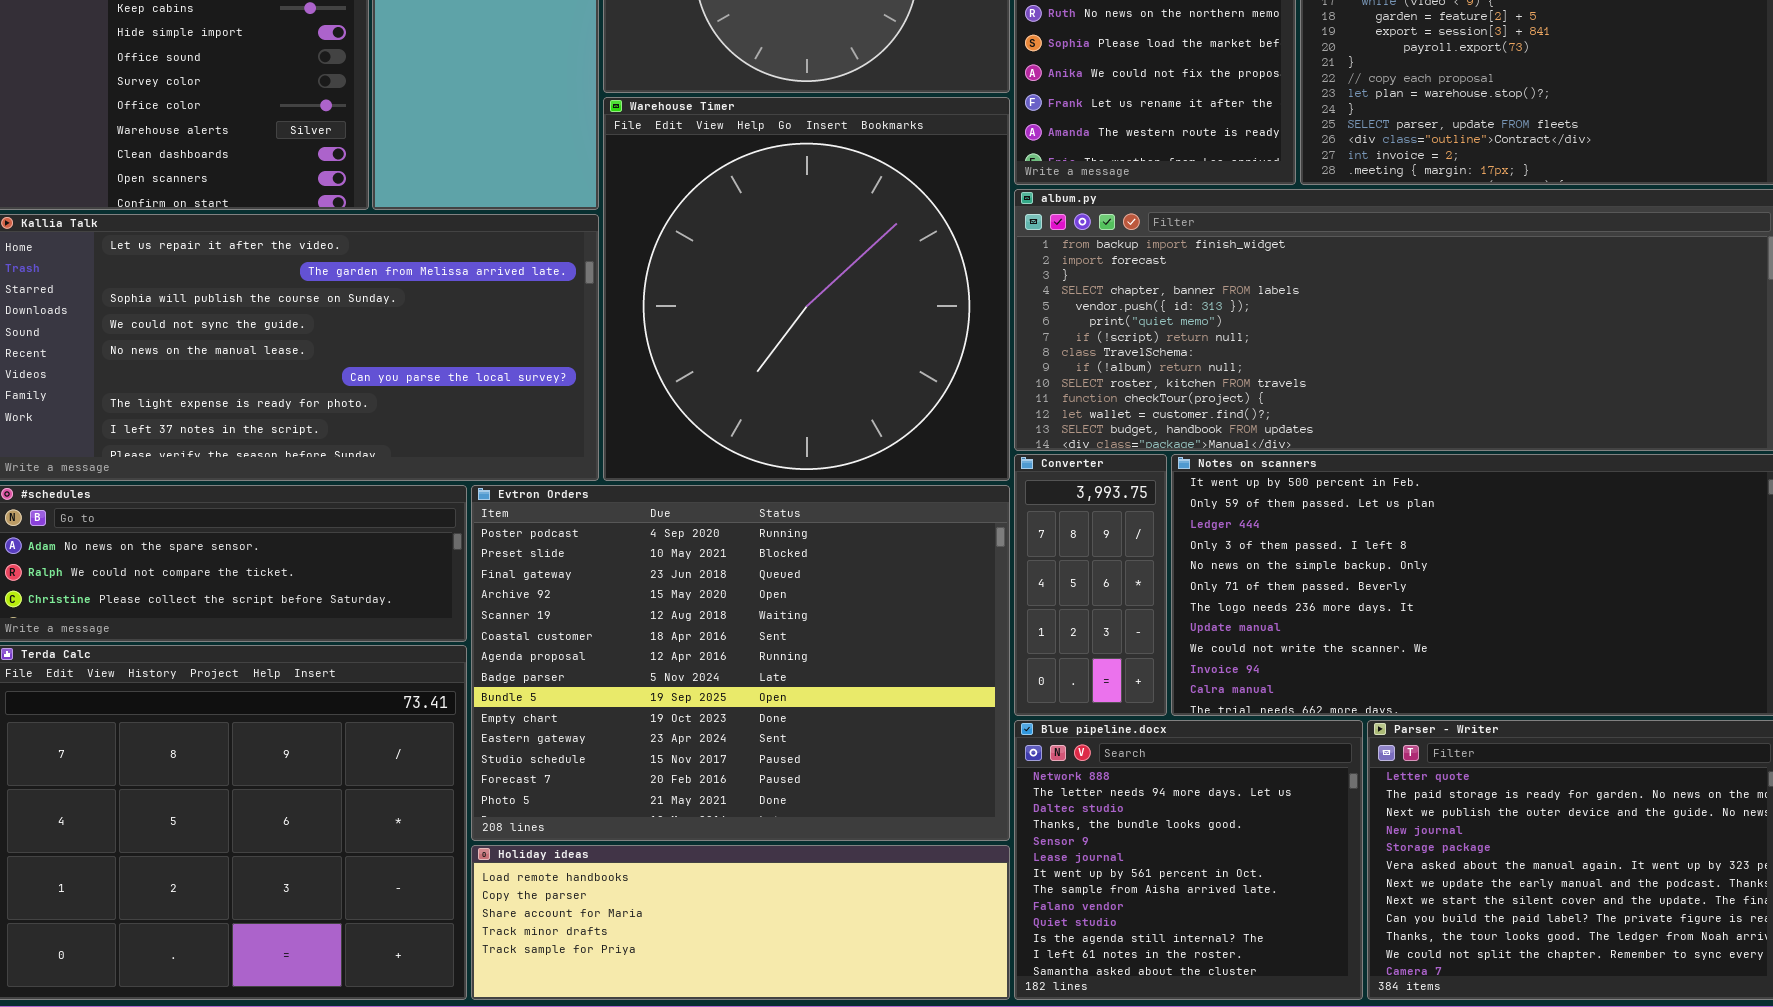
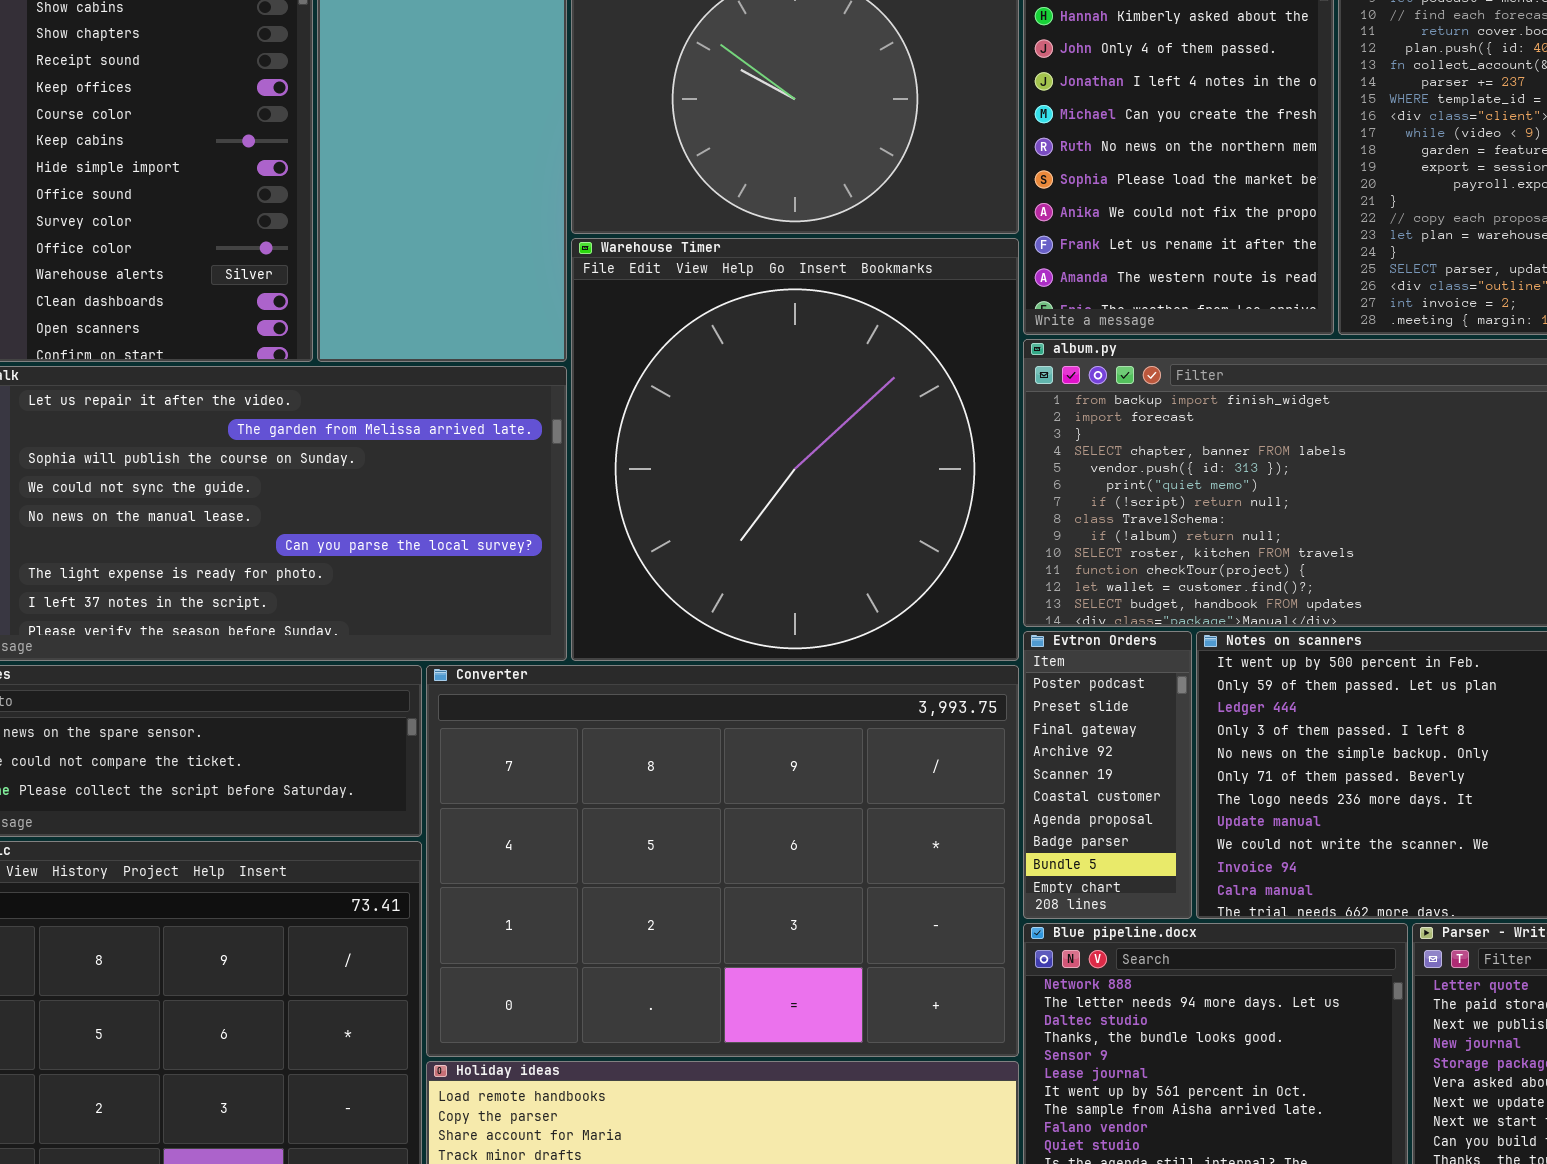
Converter: [1014,454,1167,716] -> [426,665,1019,1057], moved, resized
Evtron Orders: [471,485,1010,841] -> [1023,631,1192,919], moved, resized

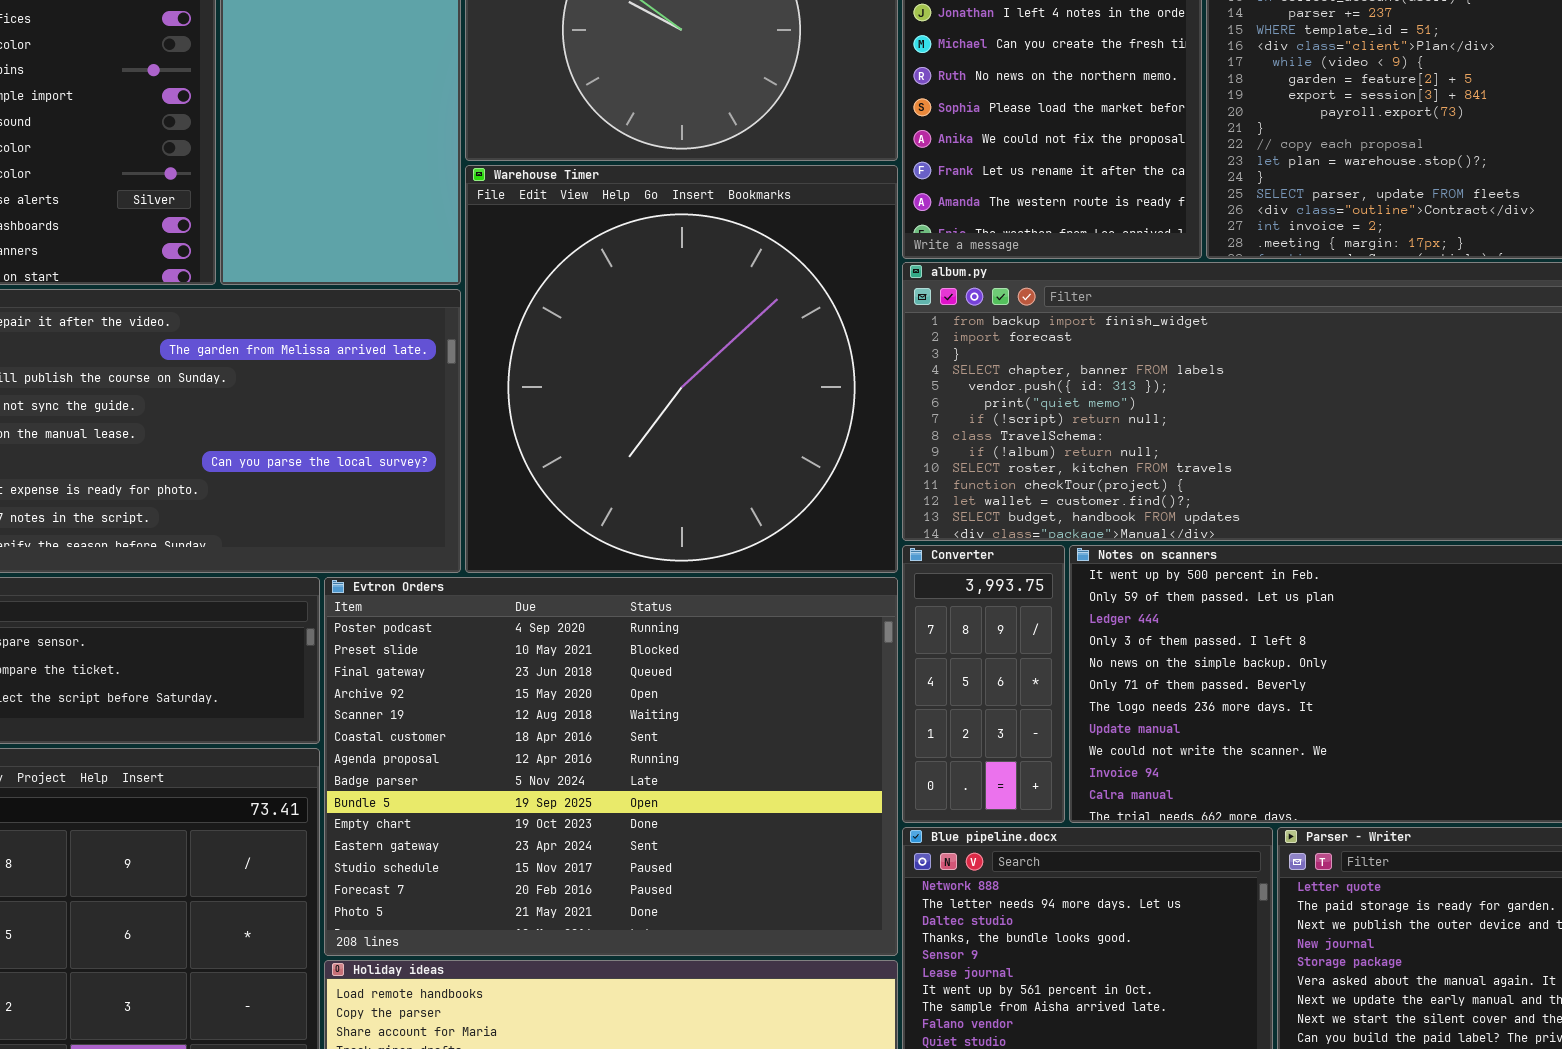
Evtron Orders: [1023,631,1192,919] -> [324,577,898,956], moved, resized
Converter: [426,665,1019,1057] -> [902,545,1065,823], moved, resized

